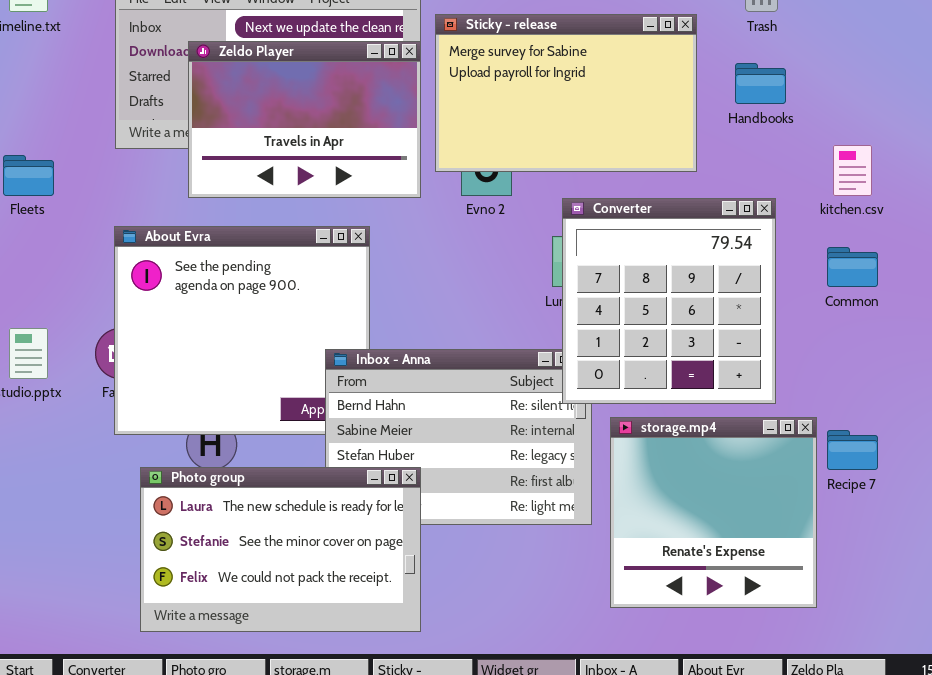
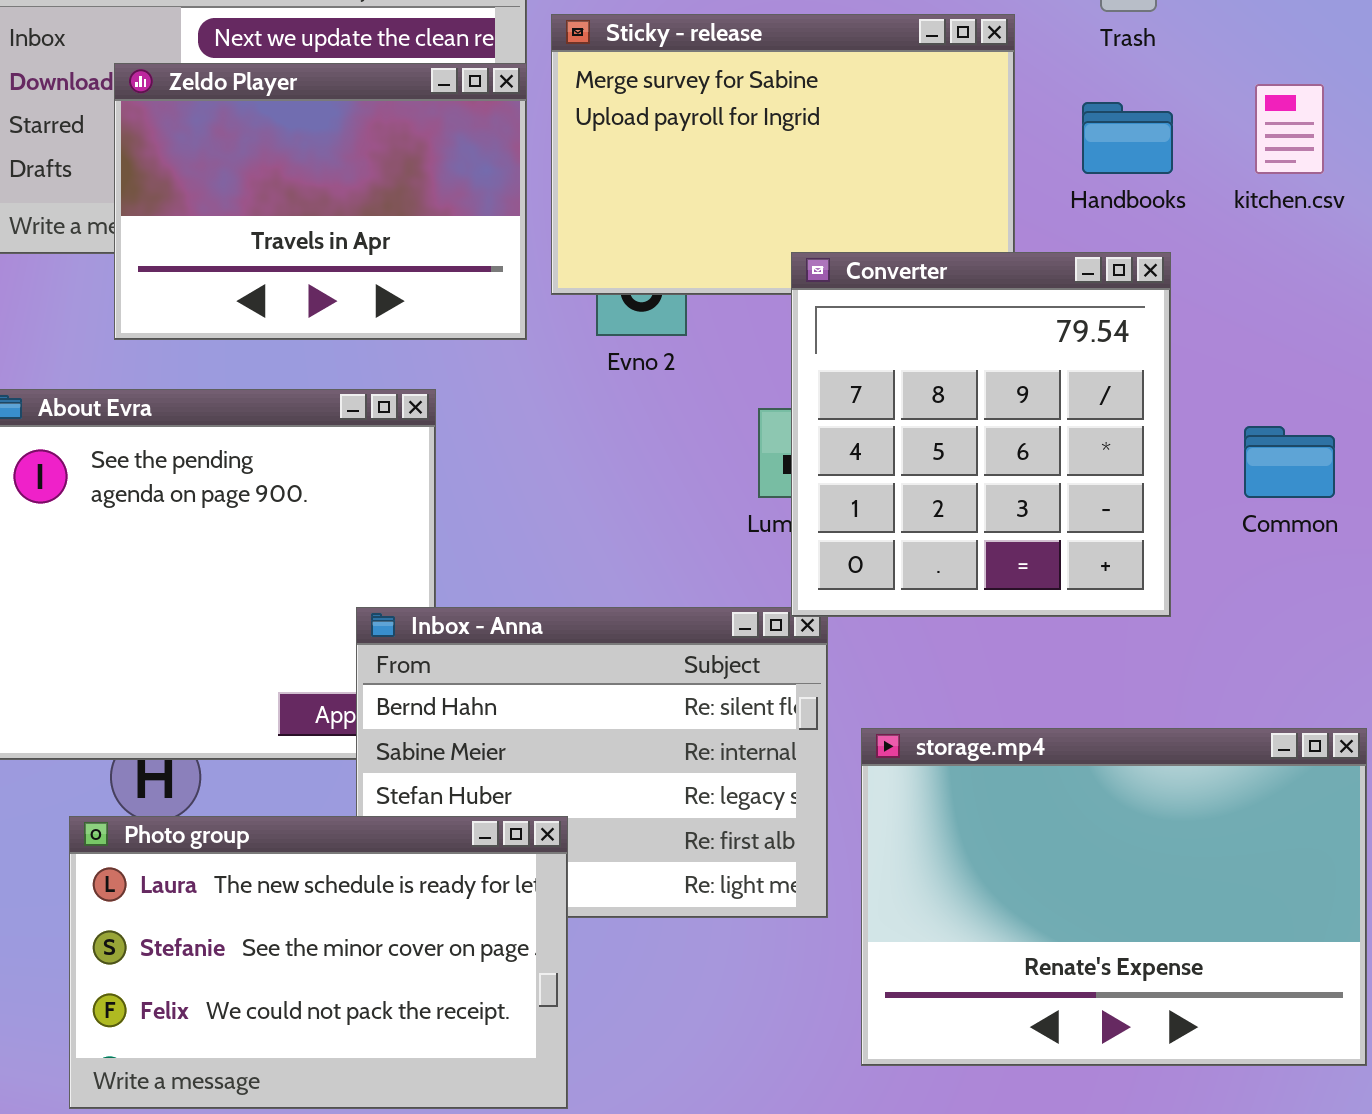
kitchen.csv: [833,145,872,196] -> [1255,84,1324,174], moved
Converter: [562,198,776,404] -> [791,252,1171,617], moved
storage.mp4: [610,417,817,608] -> [861,728,1367,1066], resized
Photo group: [140,467,421,632] -> [69,816,568,1109], moved

